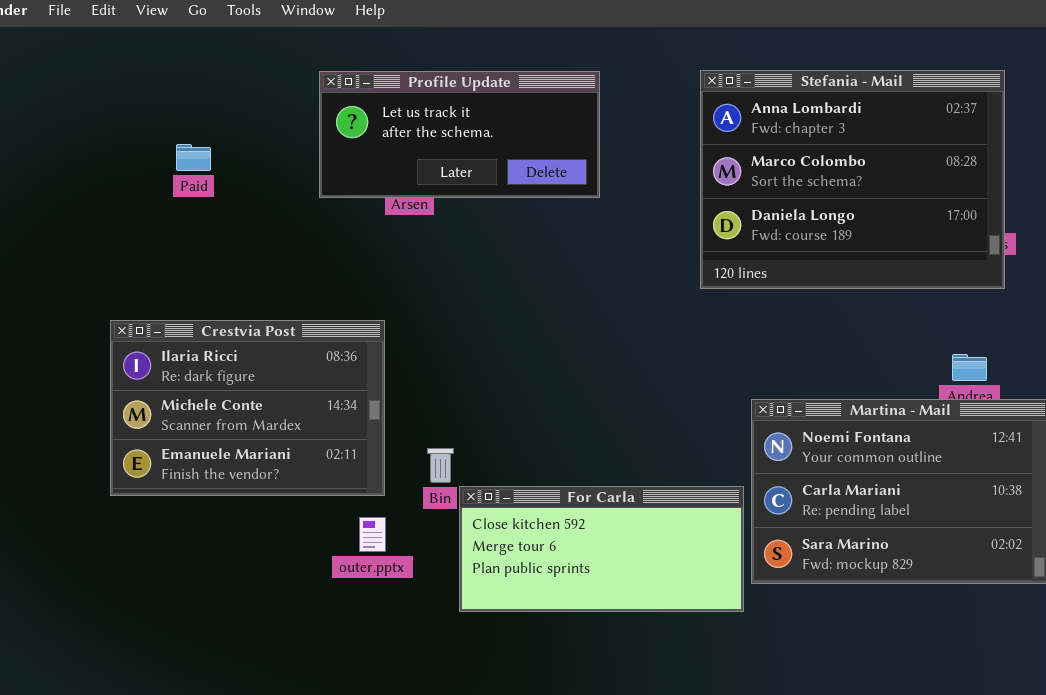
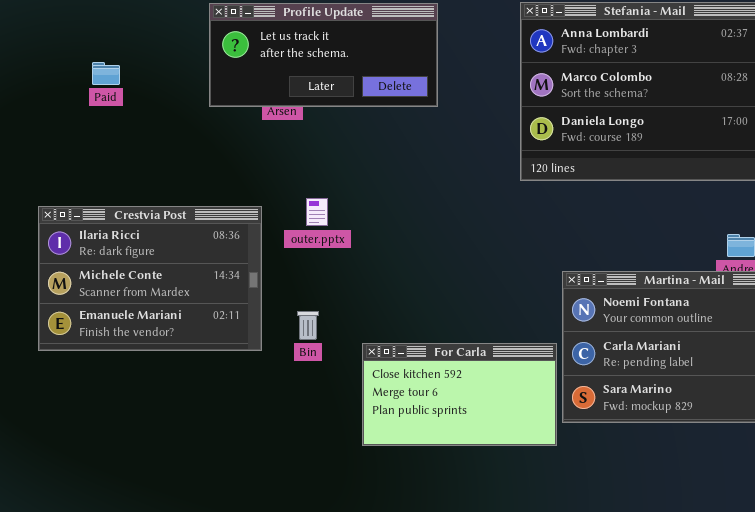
For Carla: [459,486,744,612] -> [362,343,557,446], resized
outer.pptx: [359,517,386,552] -> [306,198,328,226], moved

